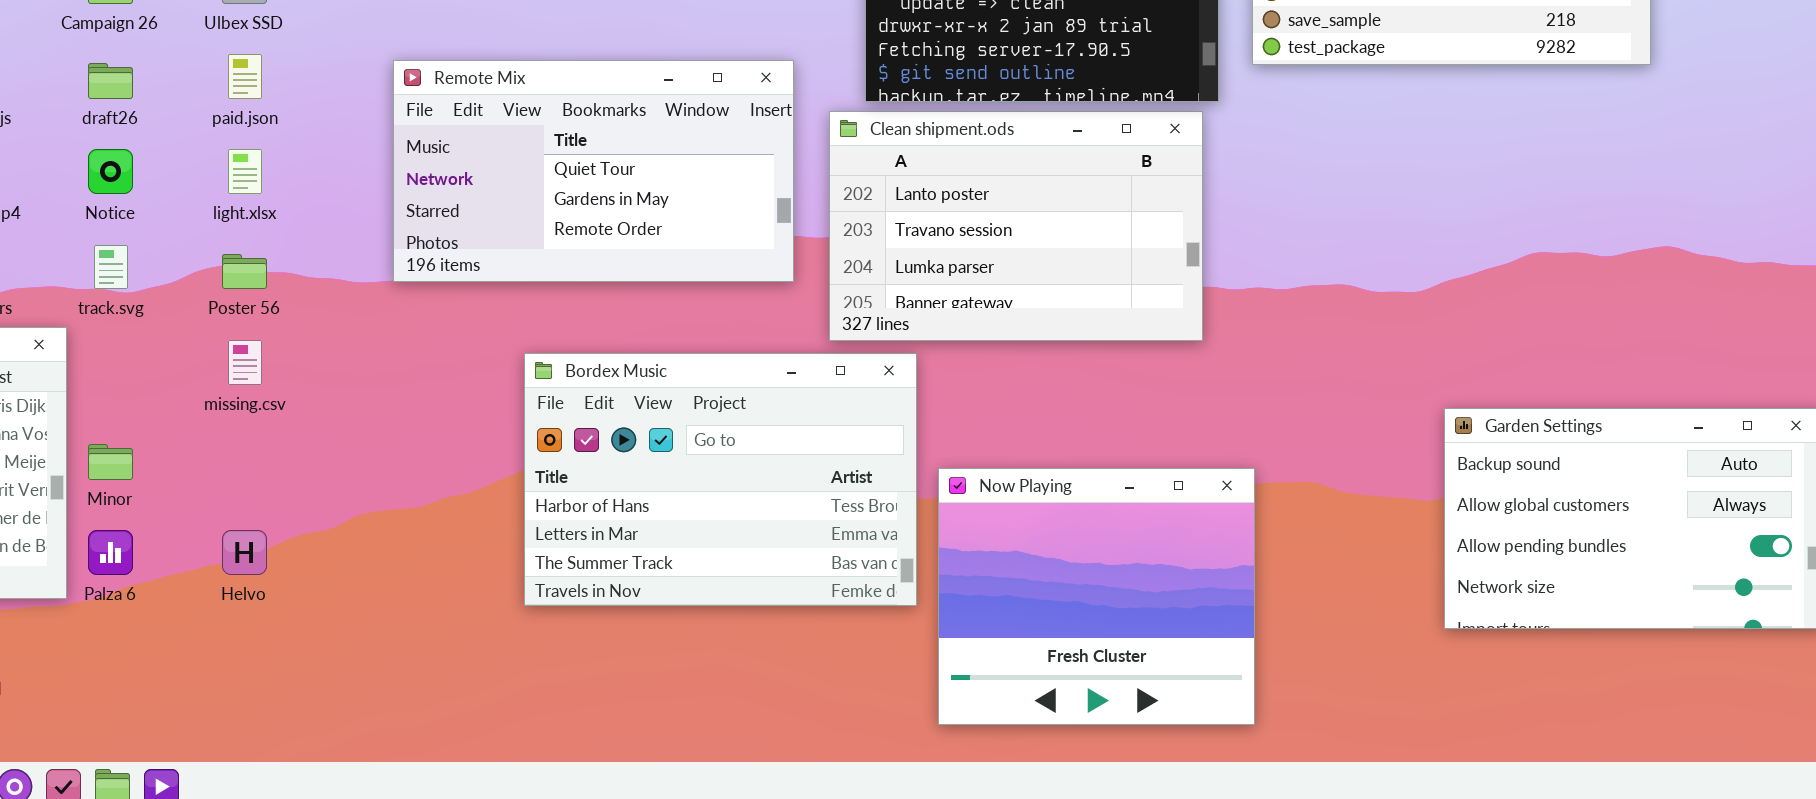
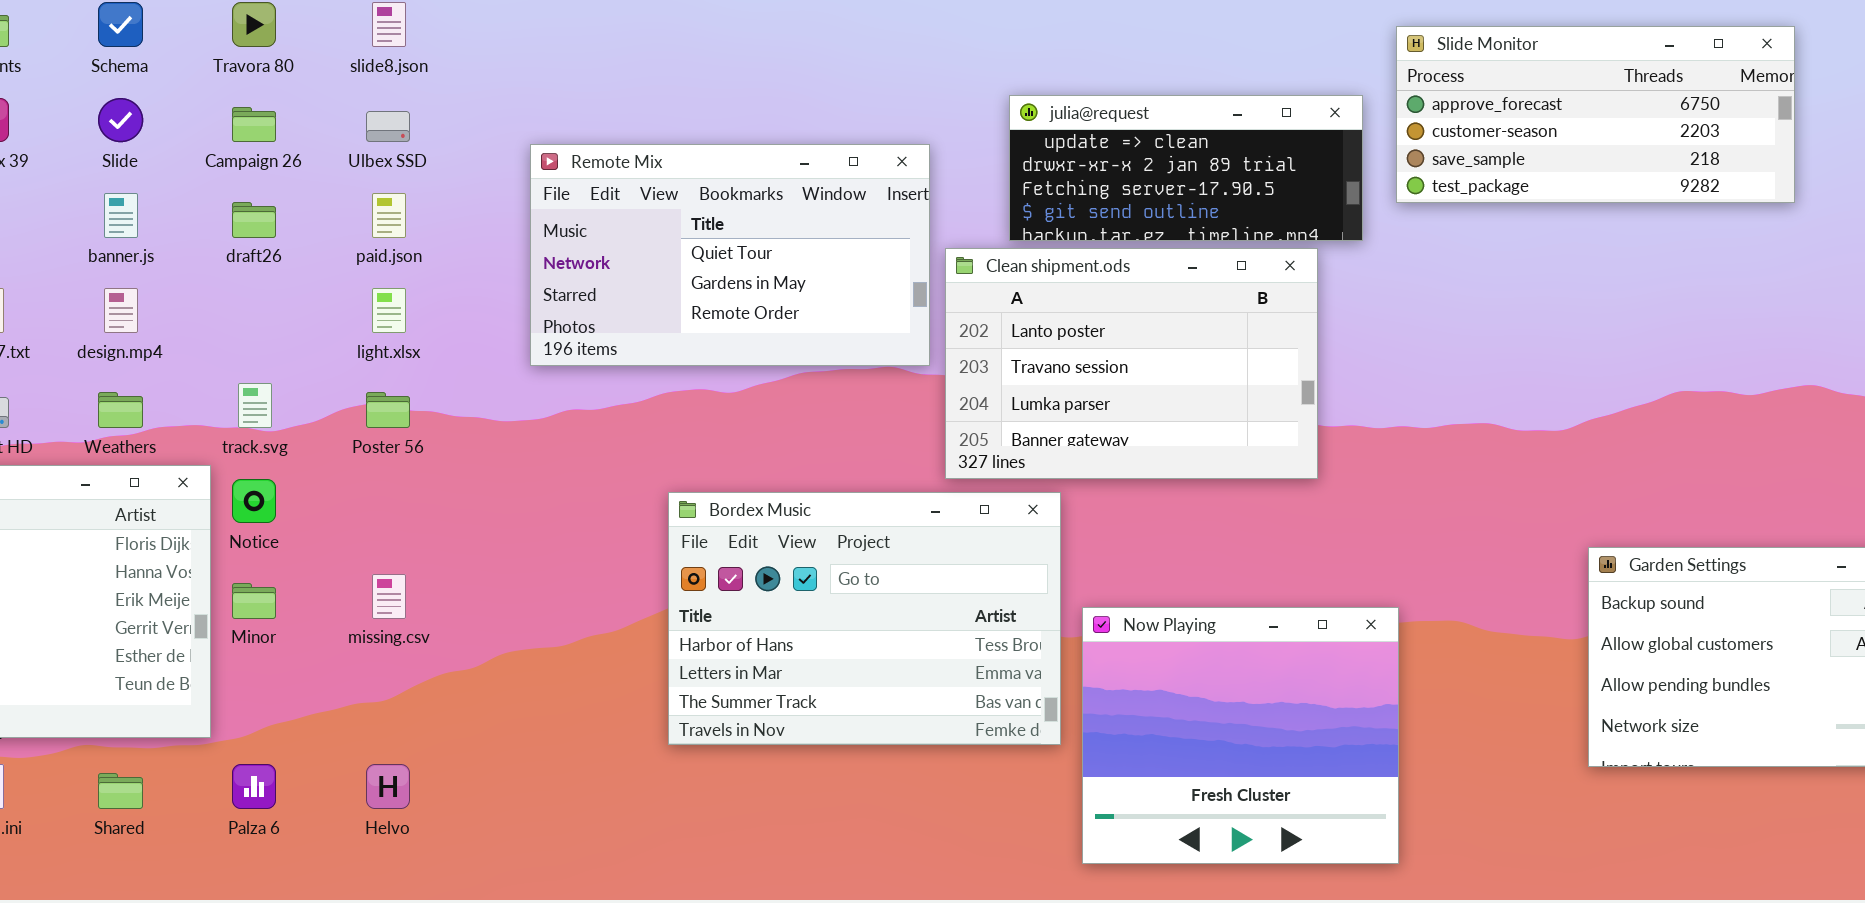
Remote Mix: [393,60,794,282] -> [530,144,930,366], moved
Clean shipment.ods: [829,111,1203,341] -> [945,248,1318,479], moved
Notice: [88,149,133,194] -> [232,479,276,523], moved
missing.csv: [228,340,262,385] -> [372,574,406,619], moved
Palza 6: [88,530,133,575] -> [232,764,276,809], moved
Helvo: [222,530,267,575] -> [366,764,410,809], moved

